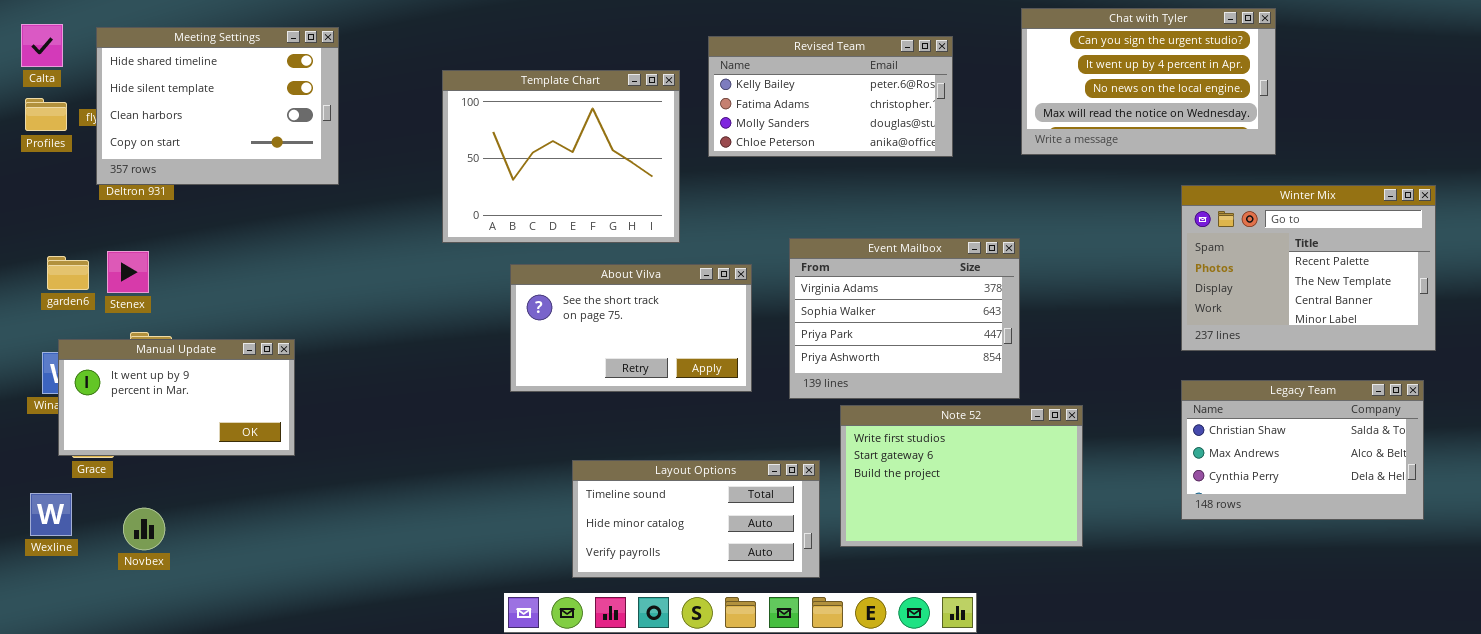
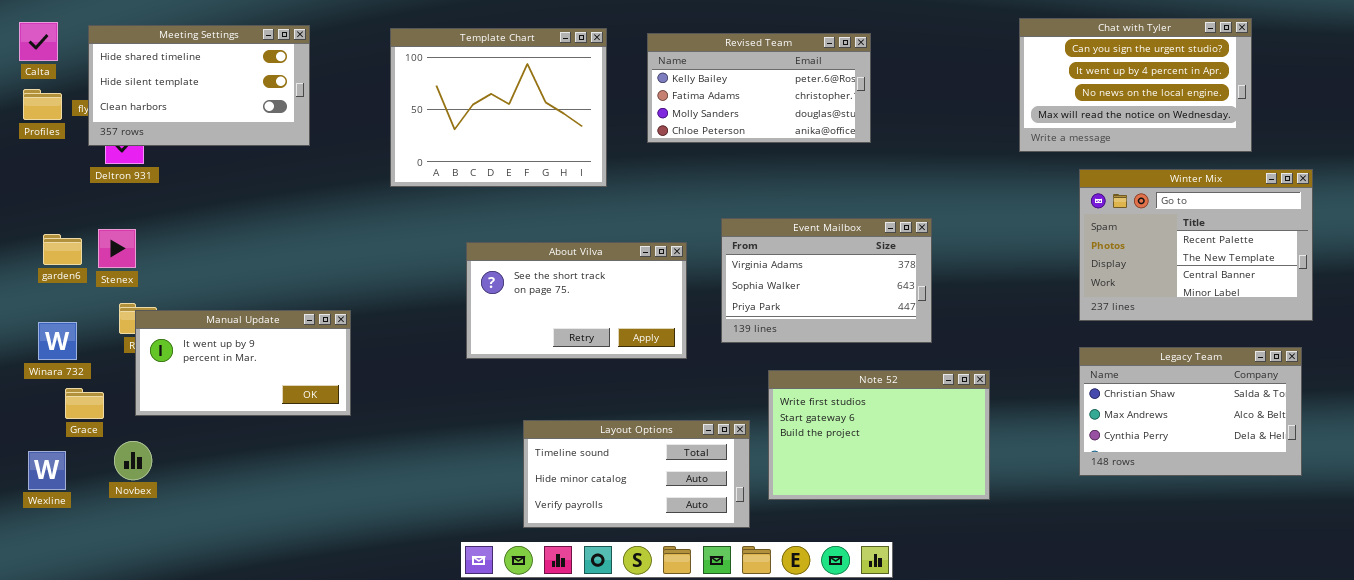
Chat with Tyler: [1021,8,1276,155] -> [1019,18,1252,152], moved
Meeting Settings: [96,27,339,185] -> [88,25,310,146], resized
Template Chart: [442,70,680,243] -> [390,28,607,187], moved
Event Mailbox: [789,238,1020,399] -> [721,218,932,343], resized
Manual Update: [58,339,295,456] -> [135,310,351,416], moved
Novbex: [123,508,165,550] -> [114,441,152,480], moved

